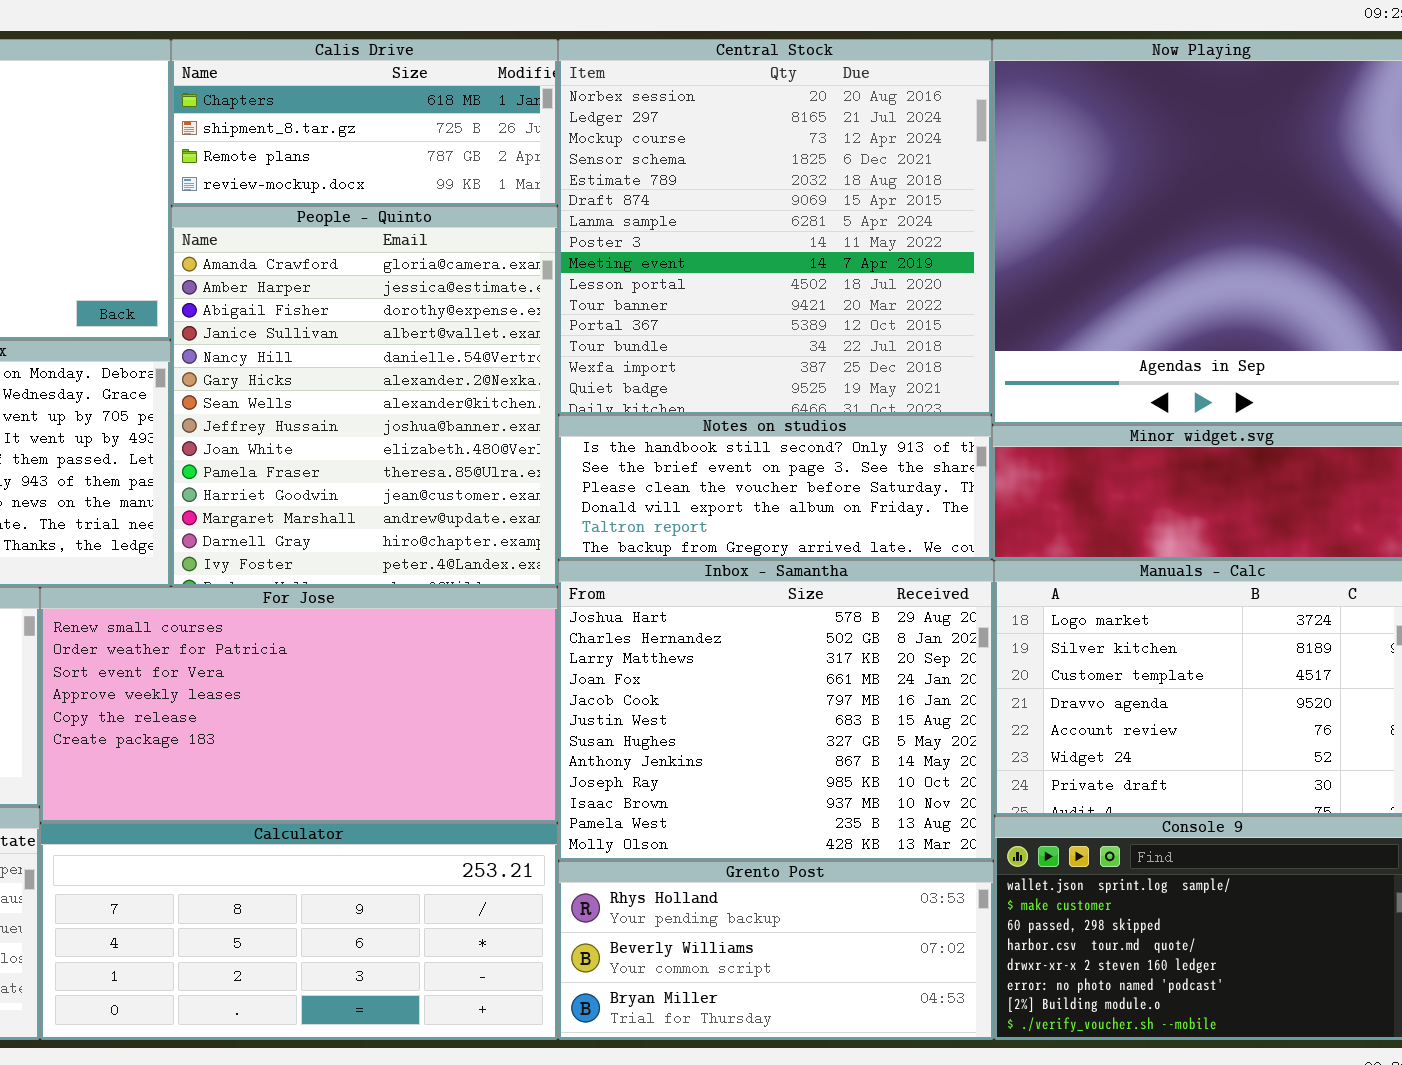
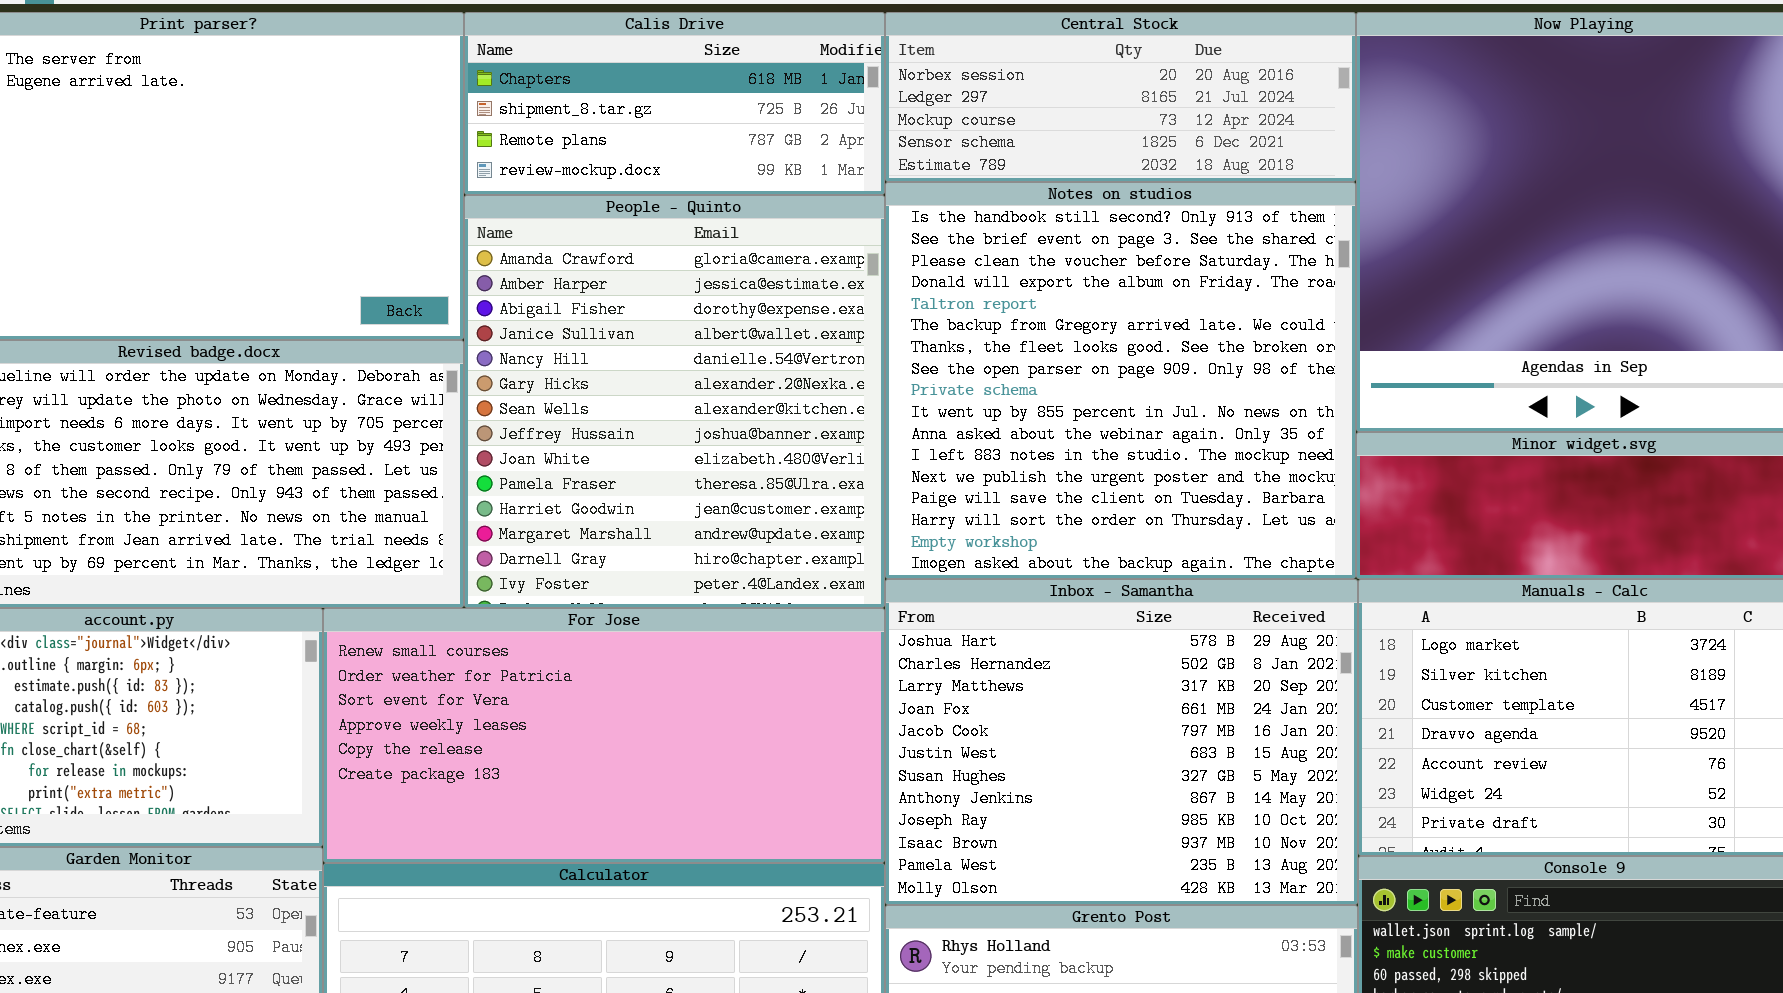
Central Stock: [558,39,992,415] -> [885,12,1356,182], resized
Notes on studios: [558,415,992,560] -> [885,182,1356,579], resized

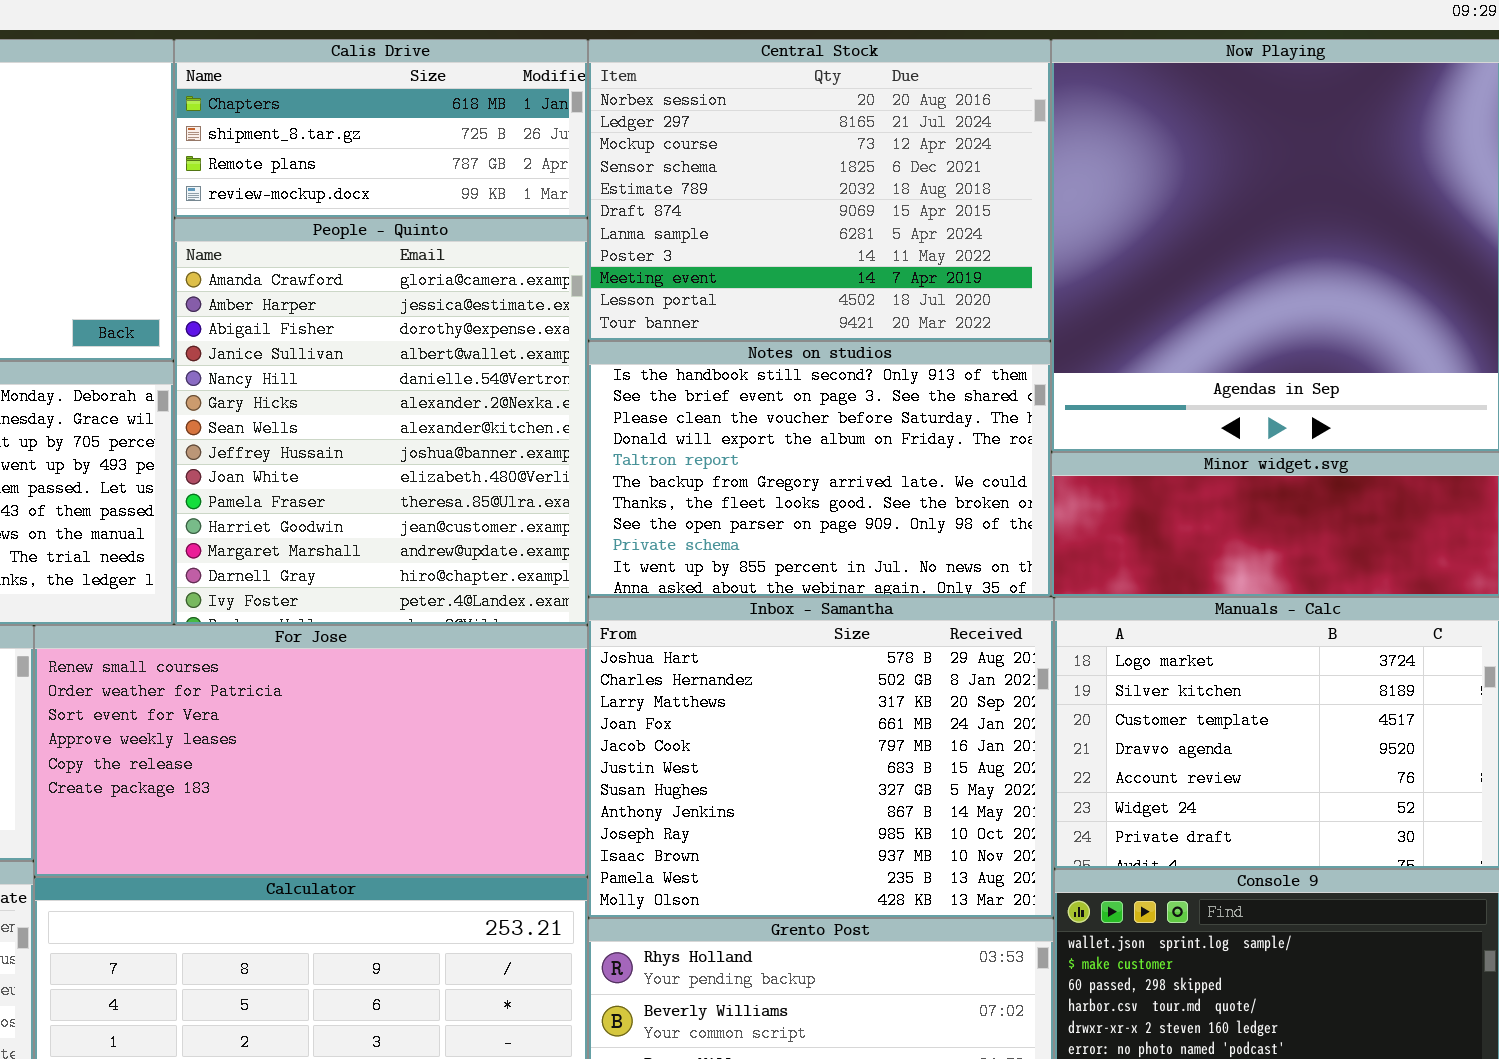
Central Stock: [885,12,1356,182] -> [588,39,1051,341], resized
Notes on studios: [885,182,1356,579] -> [588,341,1051,597], resized

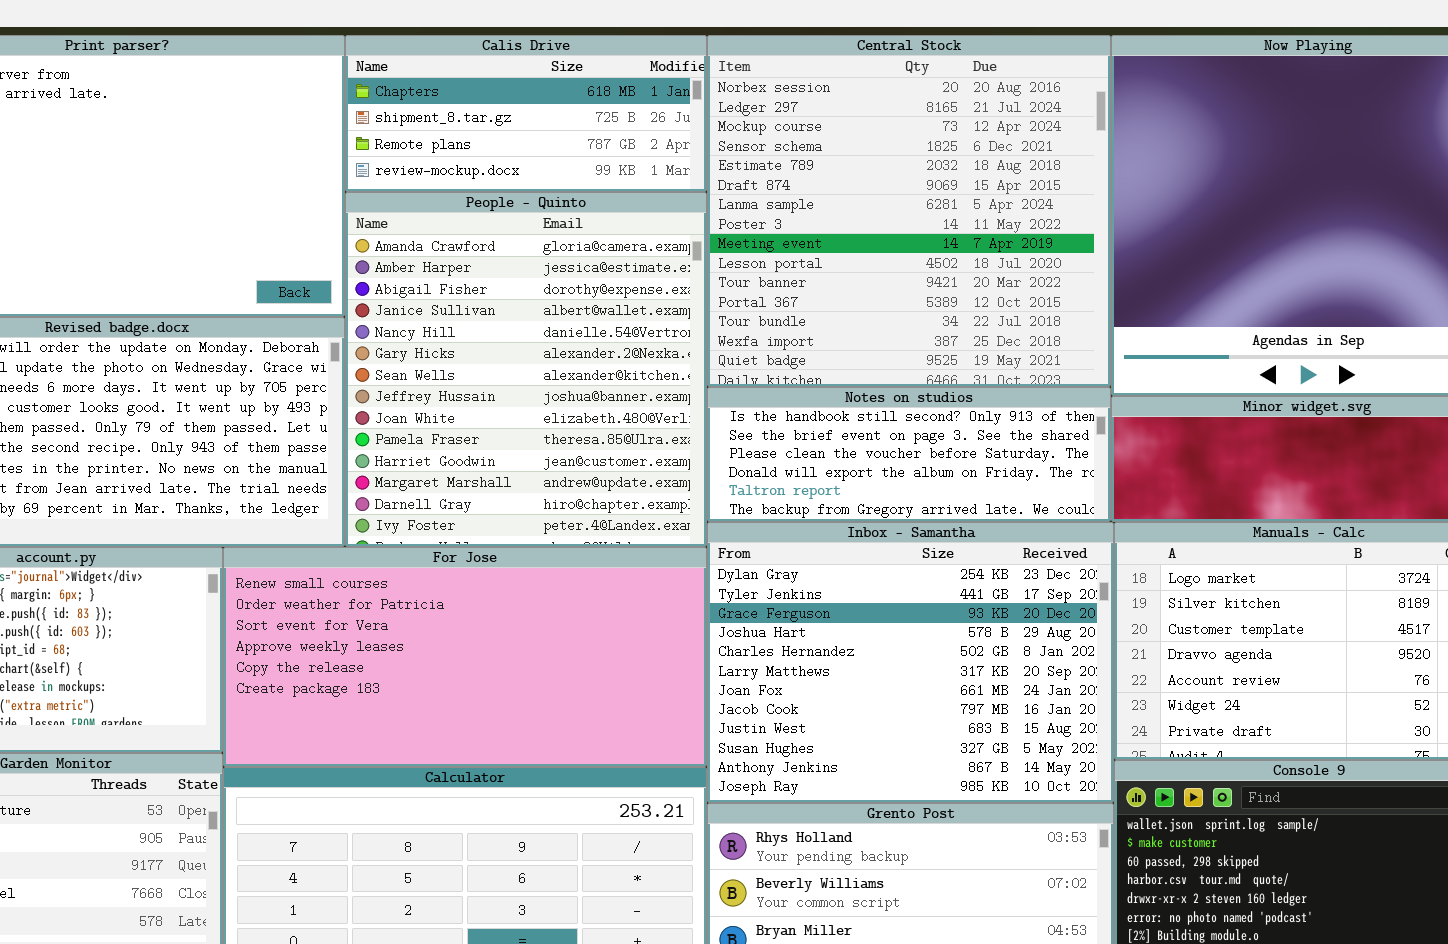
Central Stock: [588,39,1051,341] -> [707,35,1111,387], resized
Notes on studios: [588,341,1051,597] -> [707,387,1111,522], resized
Inbox - Samantha: [588,597,1054,918] -> [707,522,1114,803], scrolled up 3 rows

